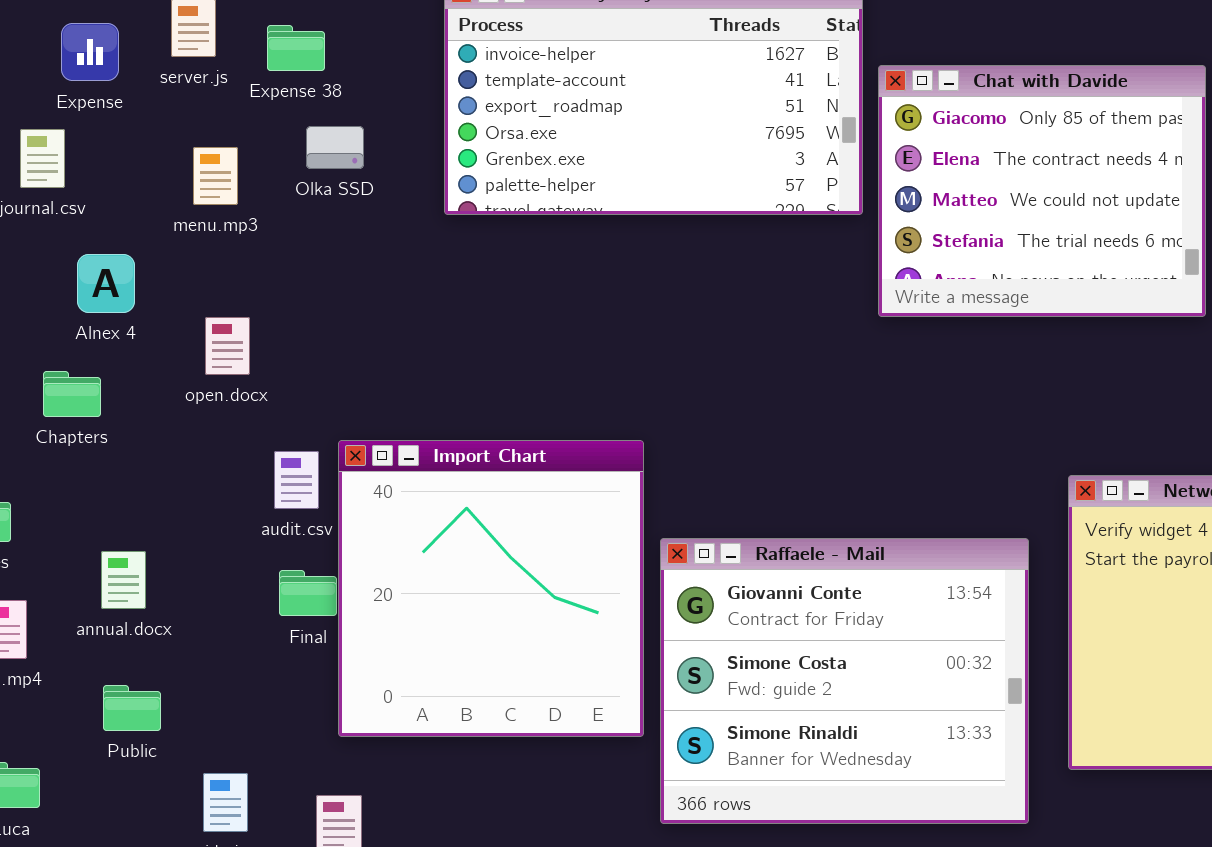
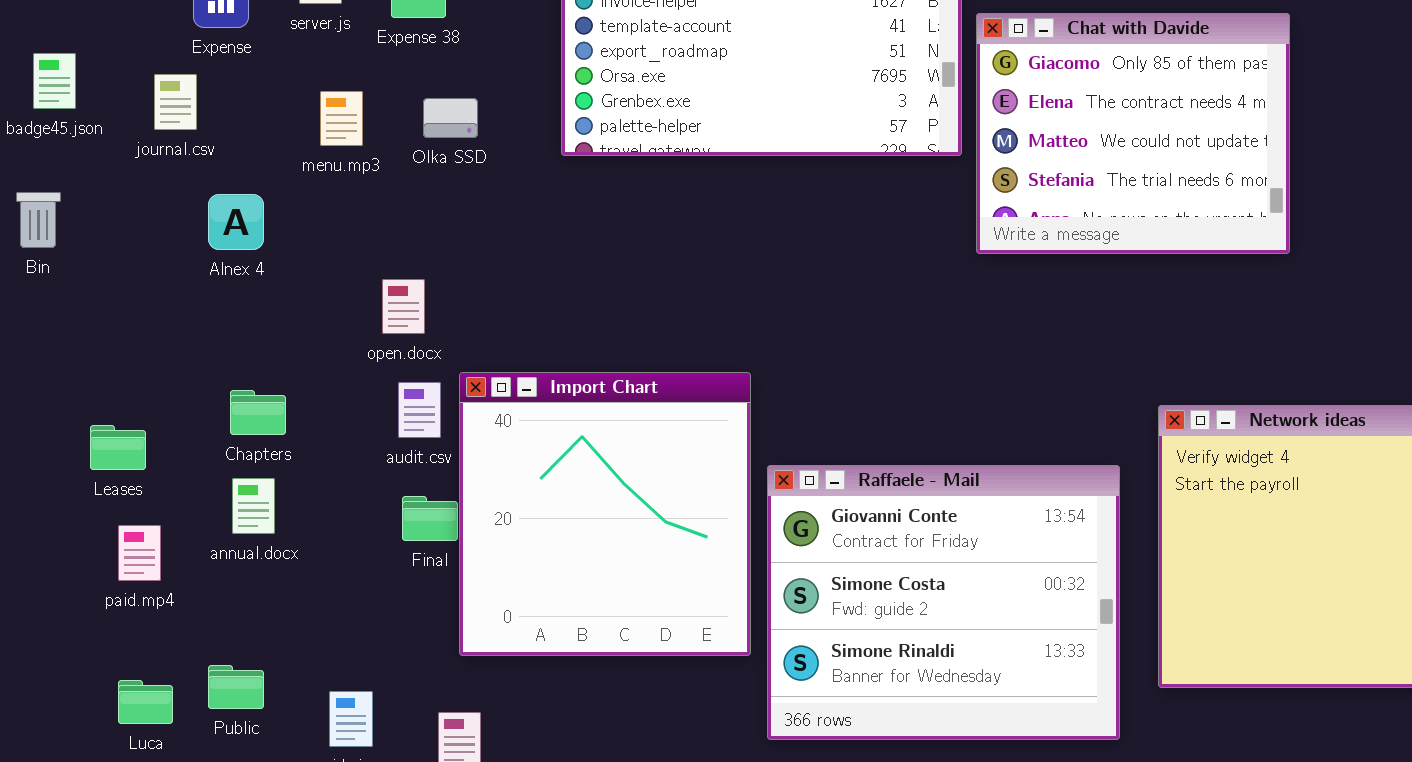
Olka SSD: [306,126,364,169] -> [423,98,478,138], moved
open.docx: [205,317,250,375] -> [382,279,425,334], moved
Chapters: [43,371,101,417] -> [230,390,286,435], moved
Public: [103,685,161,731] -> [208,665,264,709], moved

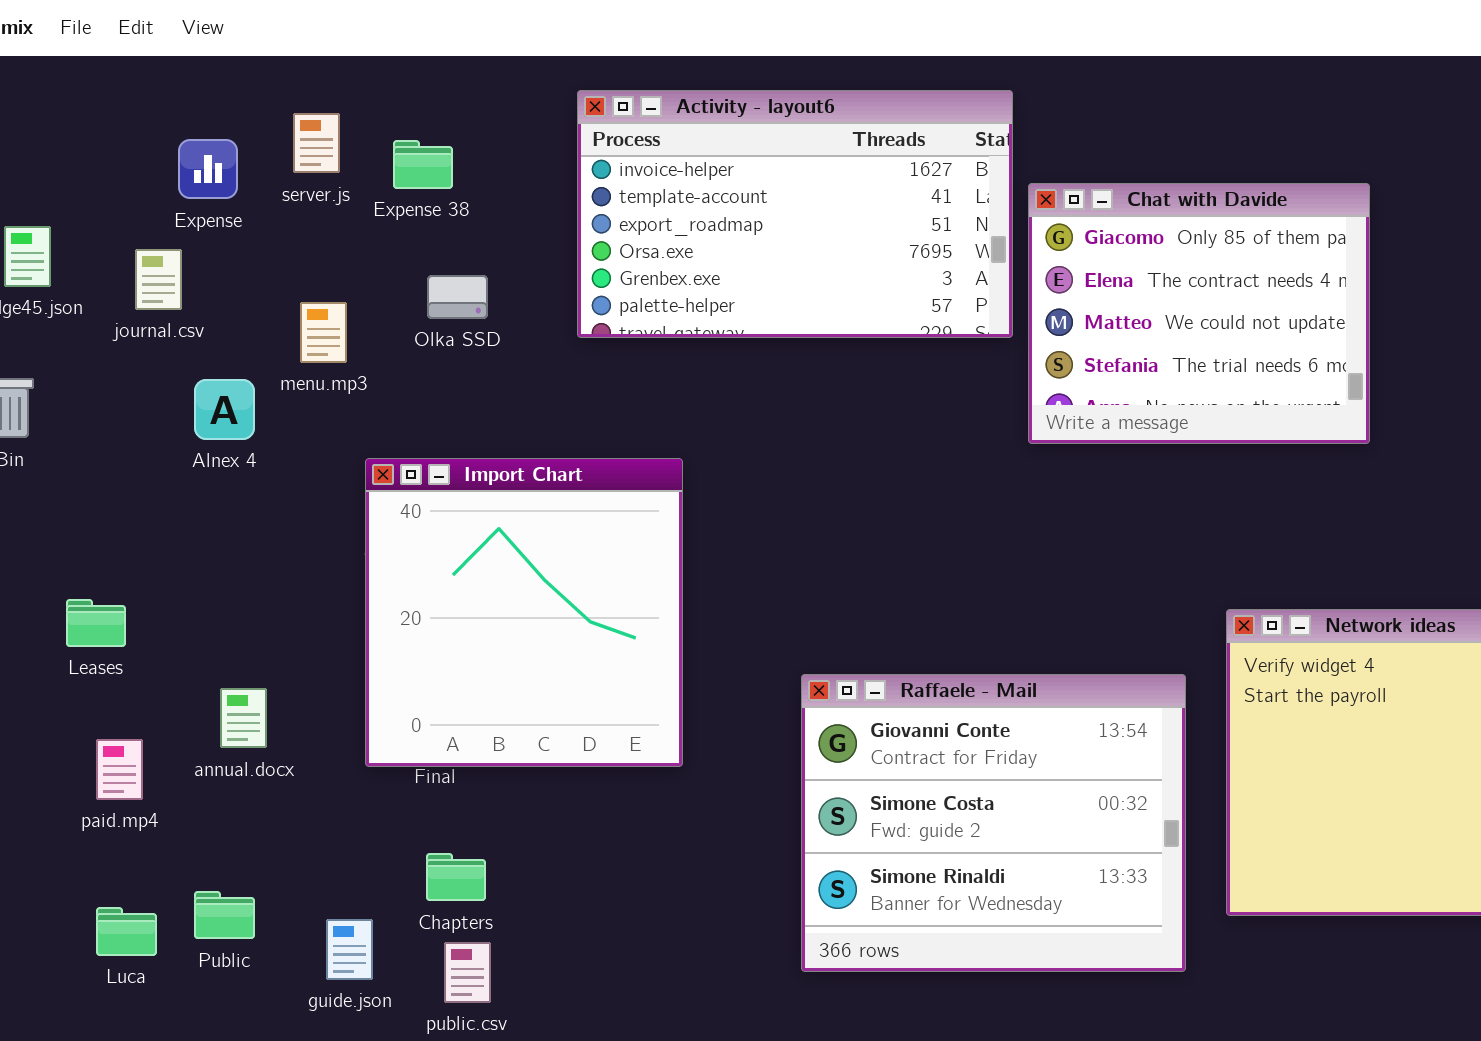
menu.mp3: [320,91,363,146] -> [300,302,347,363], moved
Import Chart: [459,372,751,656] -> [365,458,683,767], moved
Chapters: [230,390,286,435] -> [426,853,486,901], moved
Leases: [90,425,146,470] -> [66,599,126,647], moved

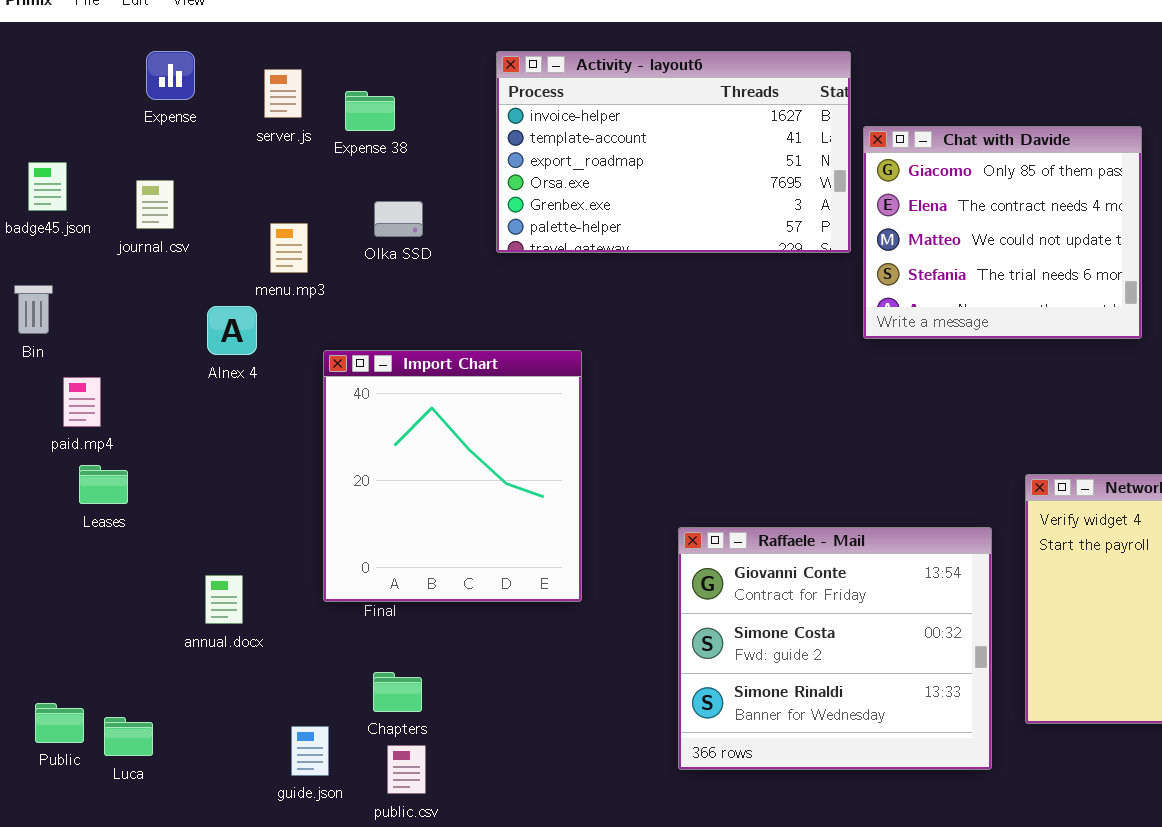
Expense: [178,139,238,199] -> [146,51,195,100], moved
Alnex 4: [194,379,255,440] -> [207,306,257,355], moved
annual.docx: [220,688,267,748] -> [205,575,243,624], moved
paid.mp4: [96,739,143,800] -> [63,377,101,427], moved
Public: [194,891,255,939] -> [35,703,84,743], moved

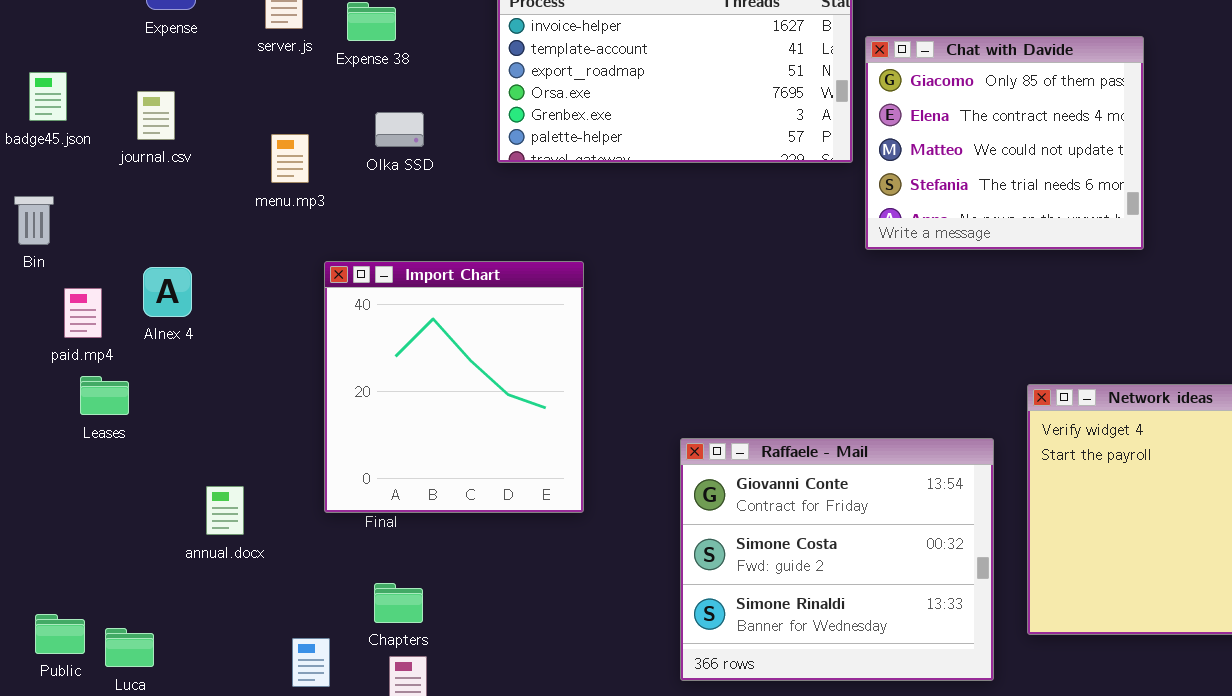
Alnex 4: [207,306,257,355] -> [143,267,192,317], moved

